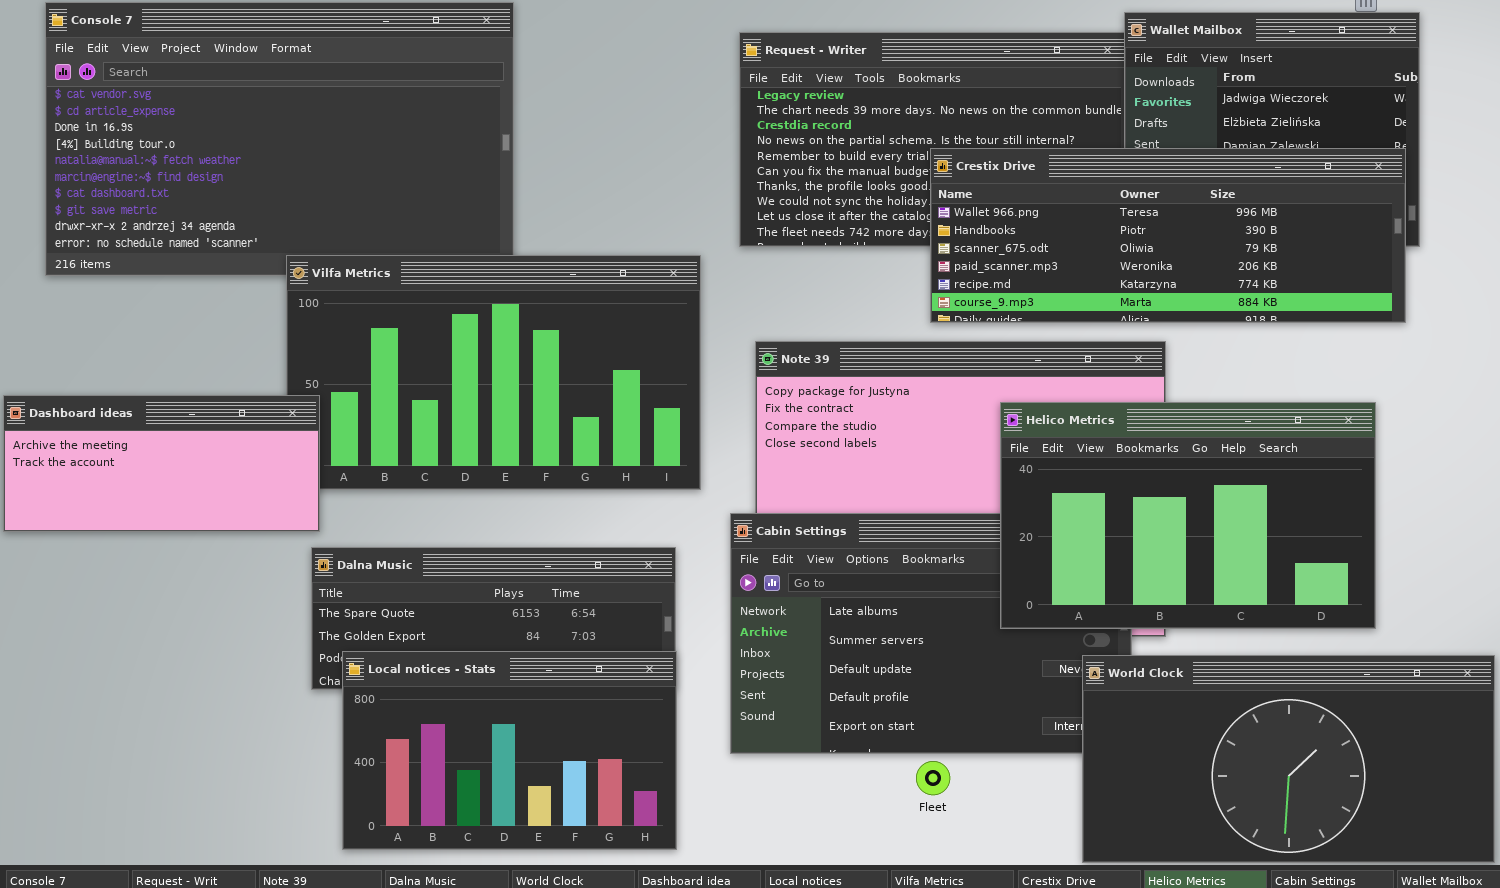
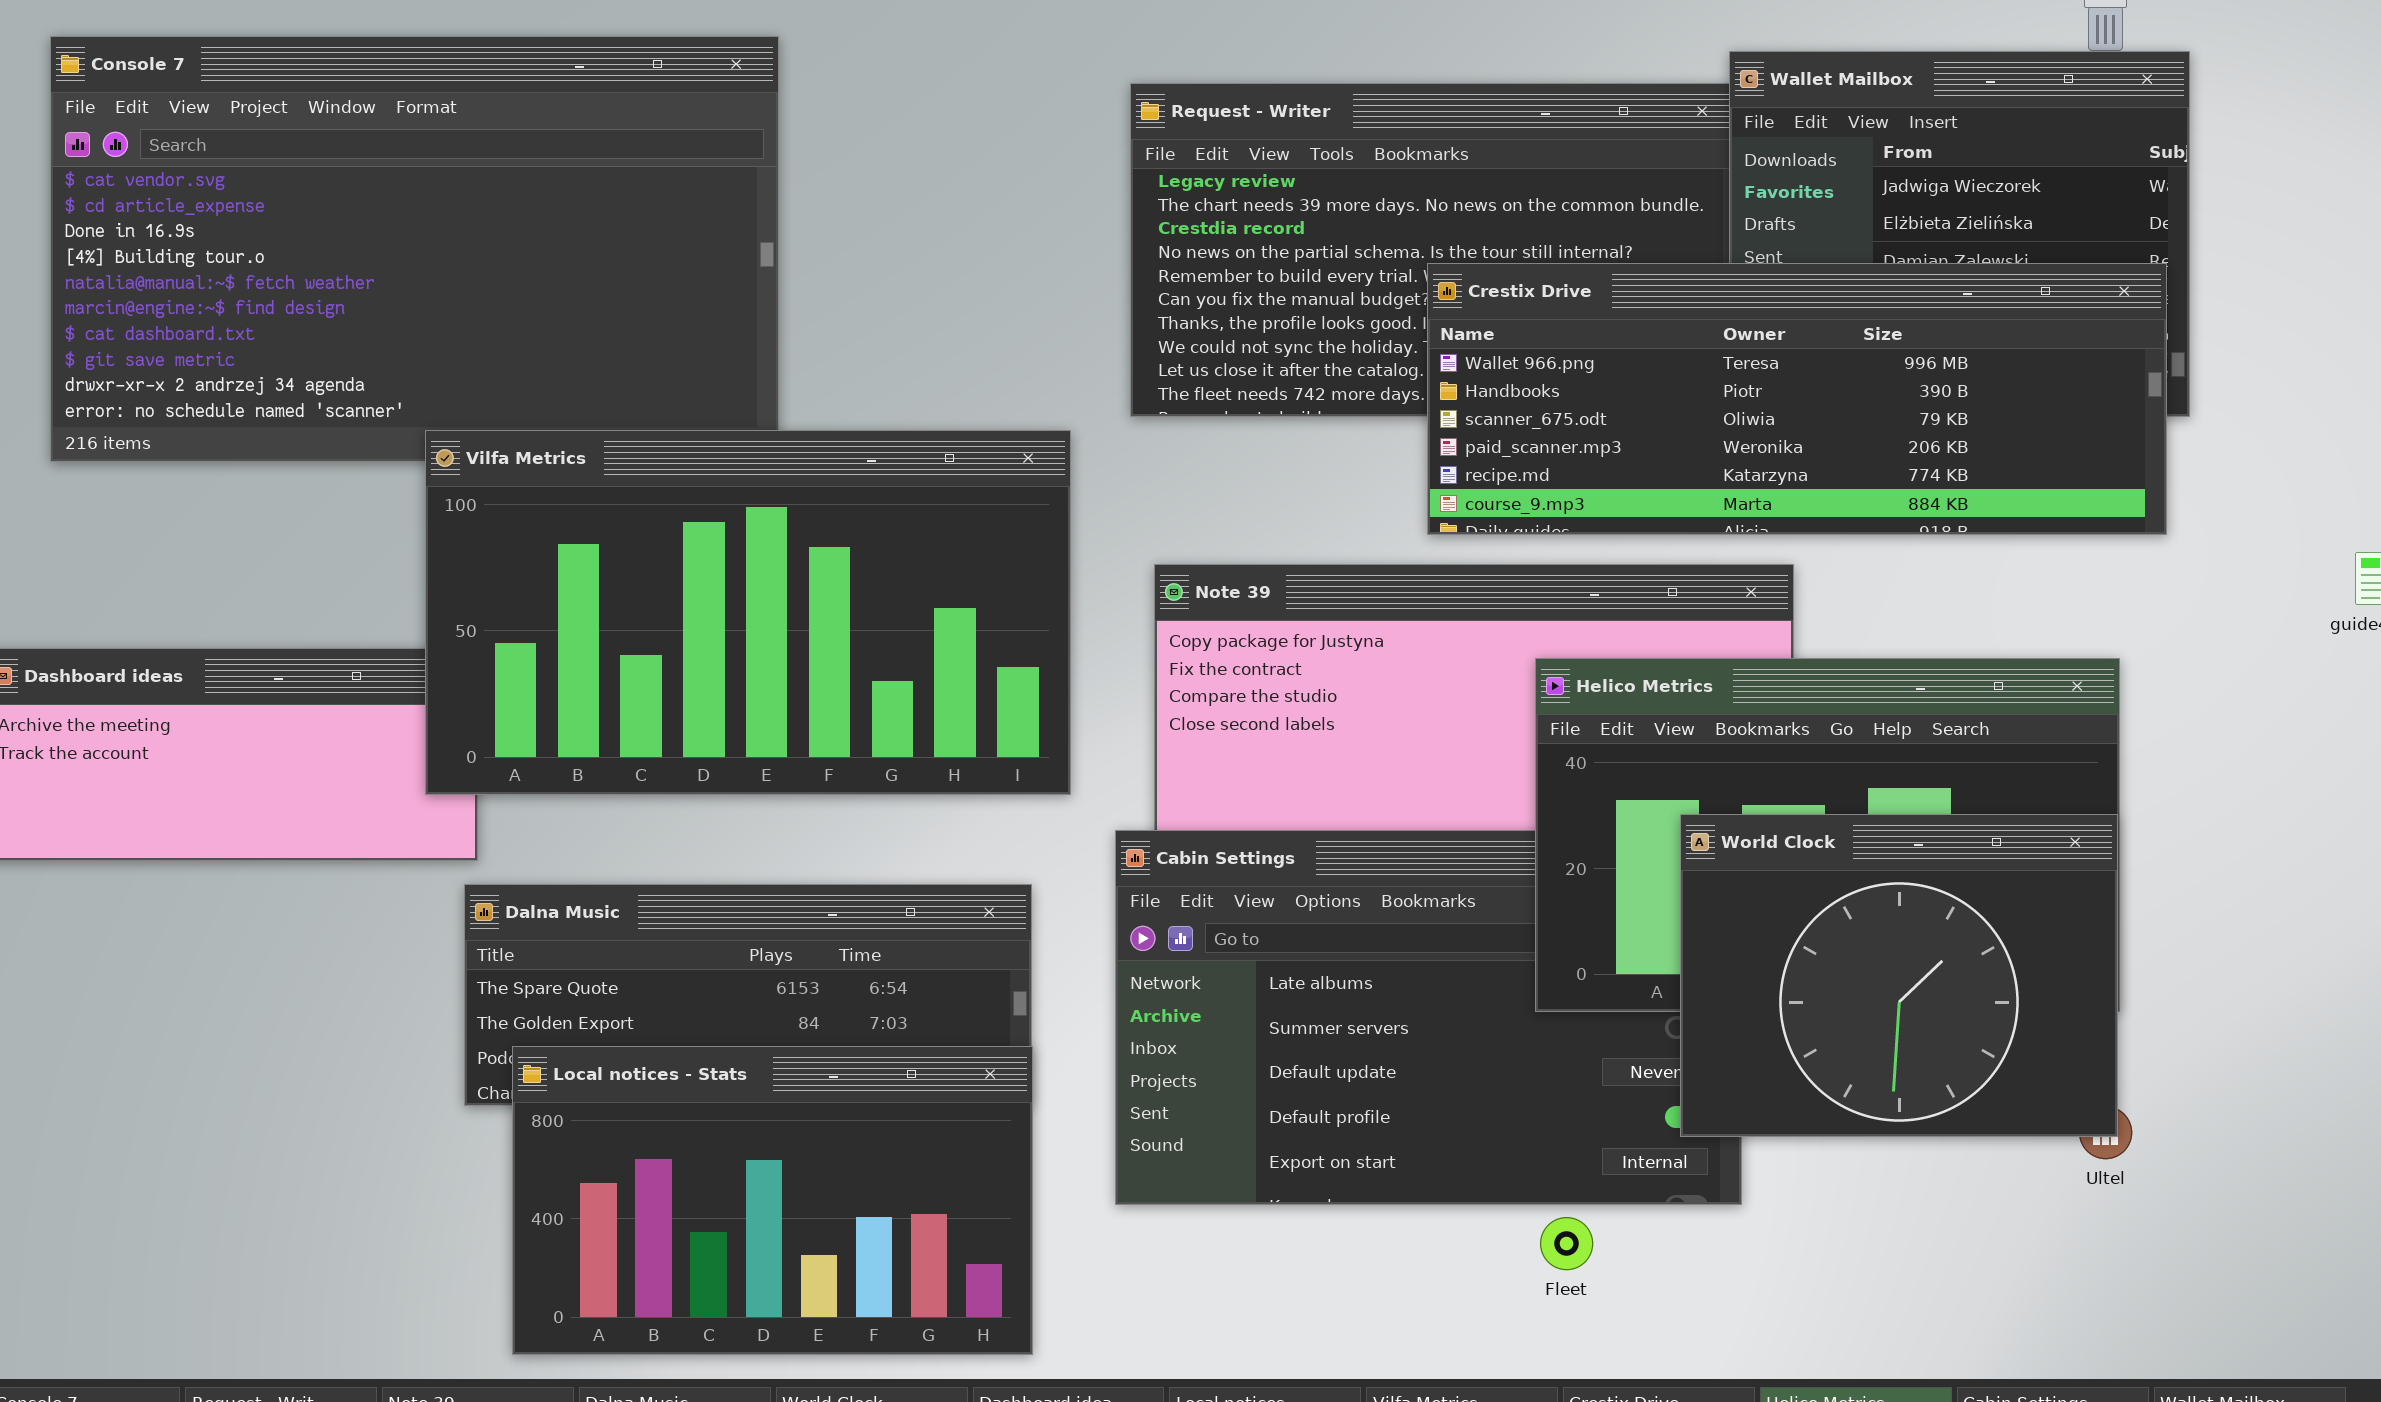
Vilfa Metrics: [286,255,701,490] -> [425,430,1071,795], raised
World Clock: [1082,655,1495,863] -> [1680,814,2118,1137], moved, resized
Fleet: [916,761,950,795] -> [1540,1217,1593,1270], moved

